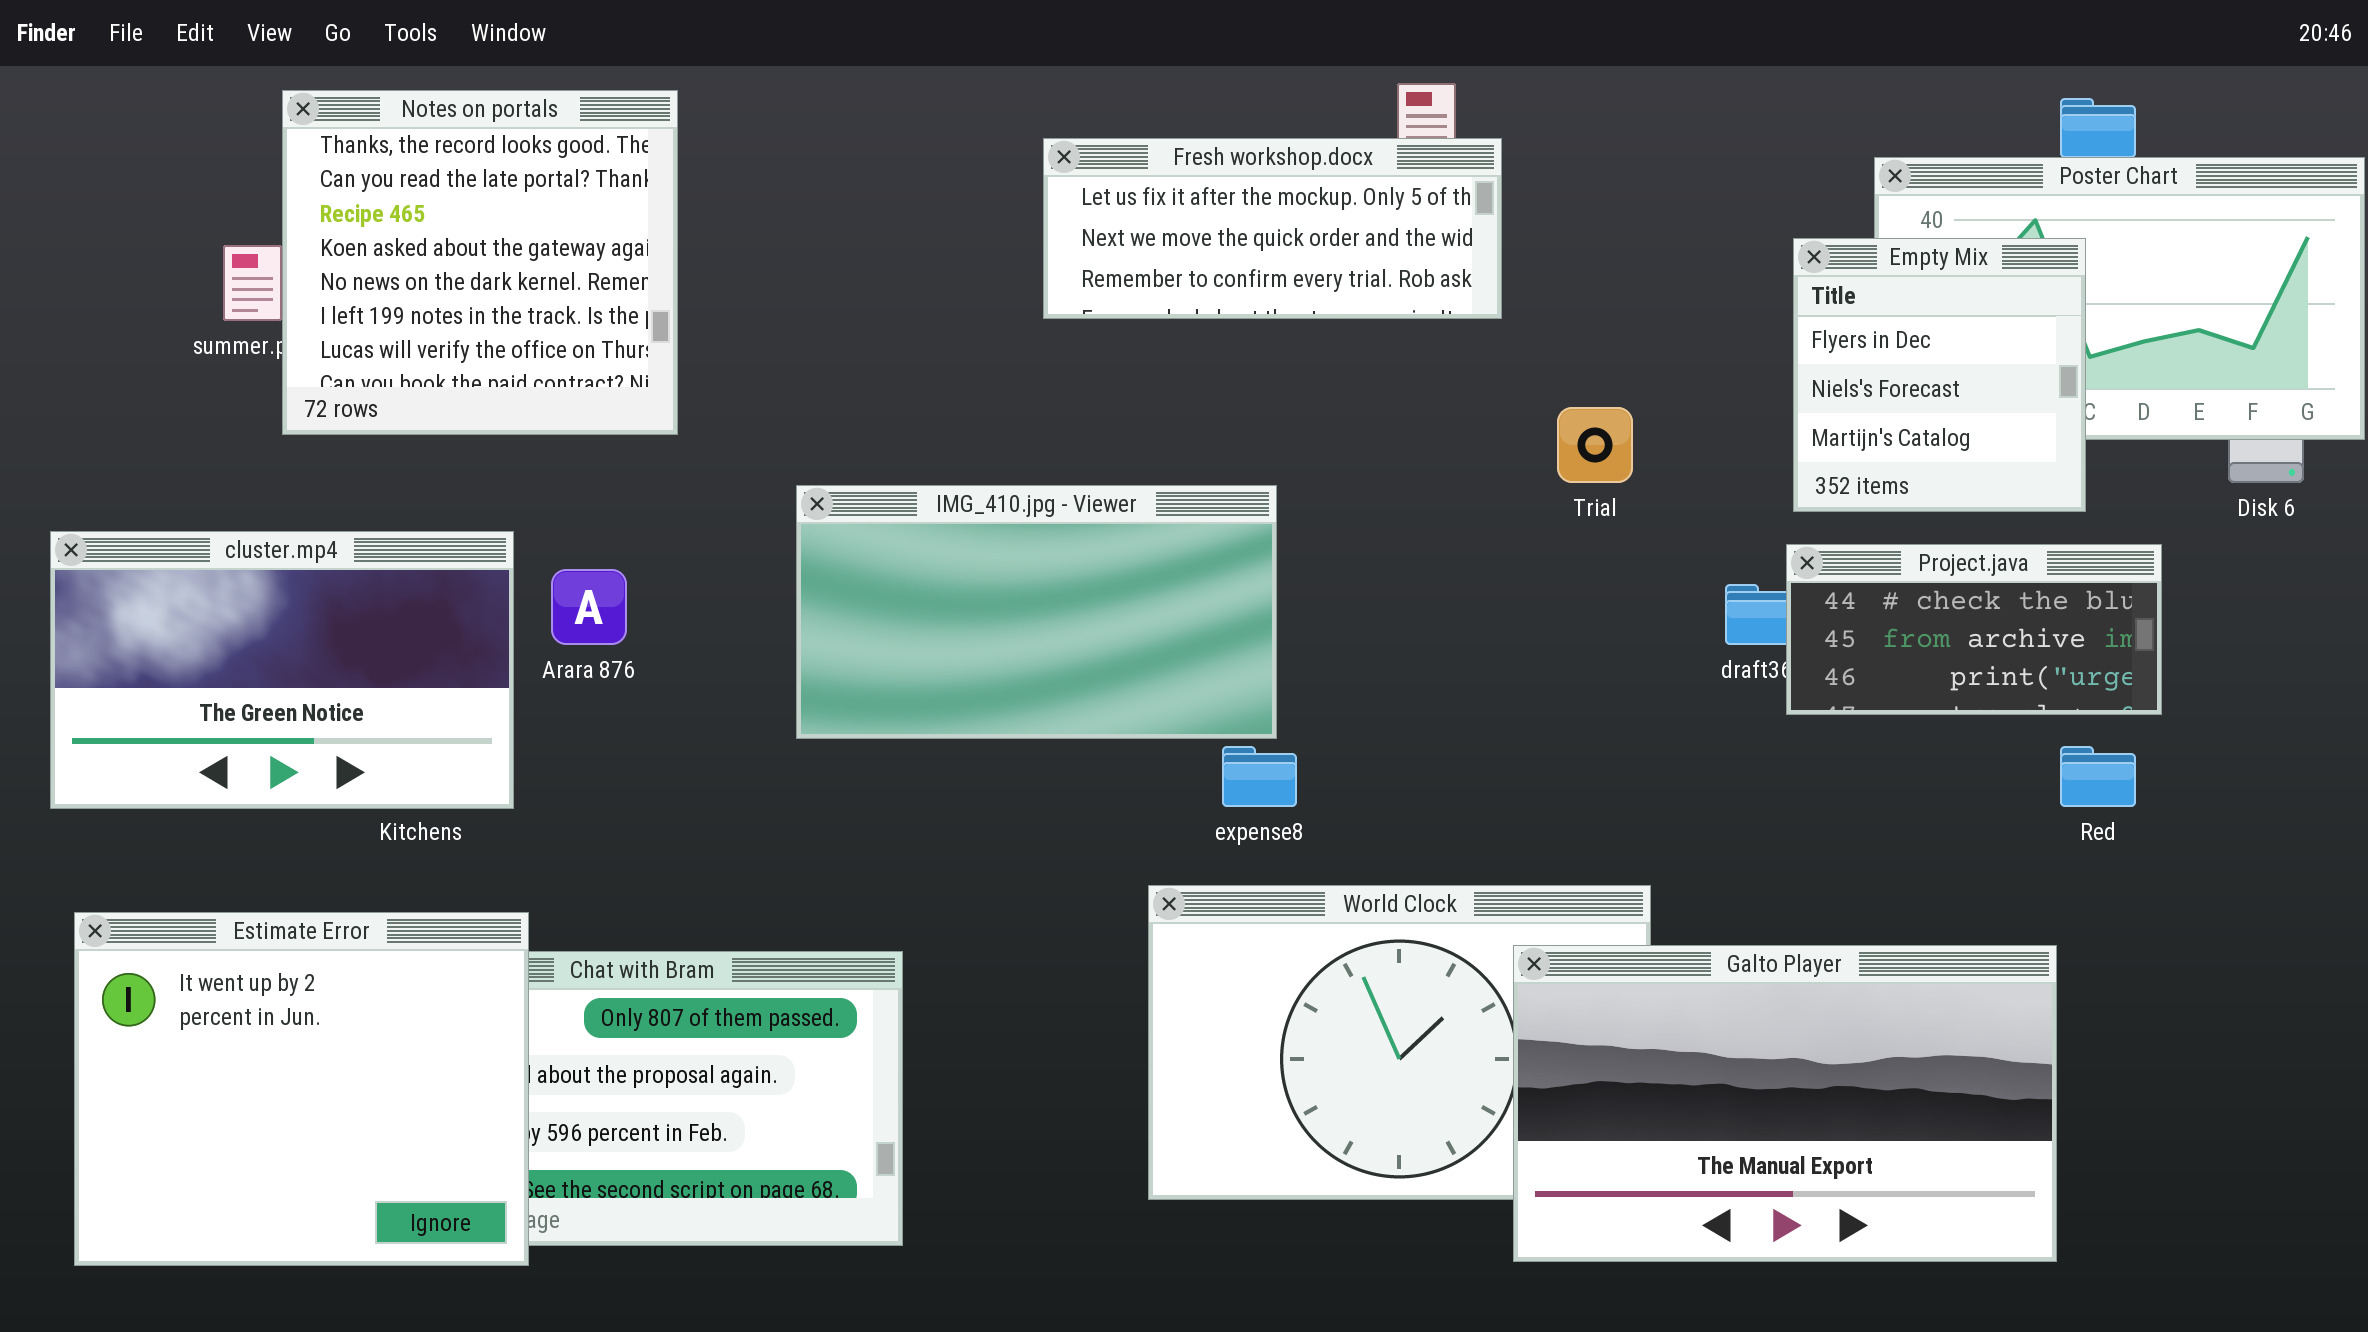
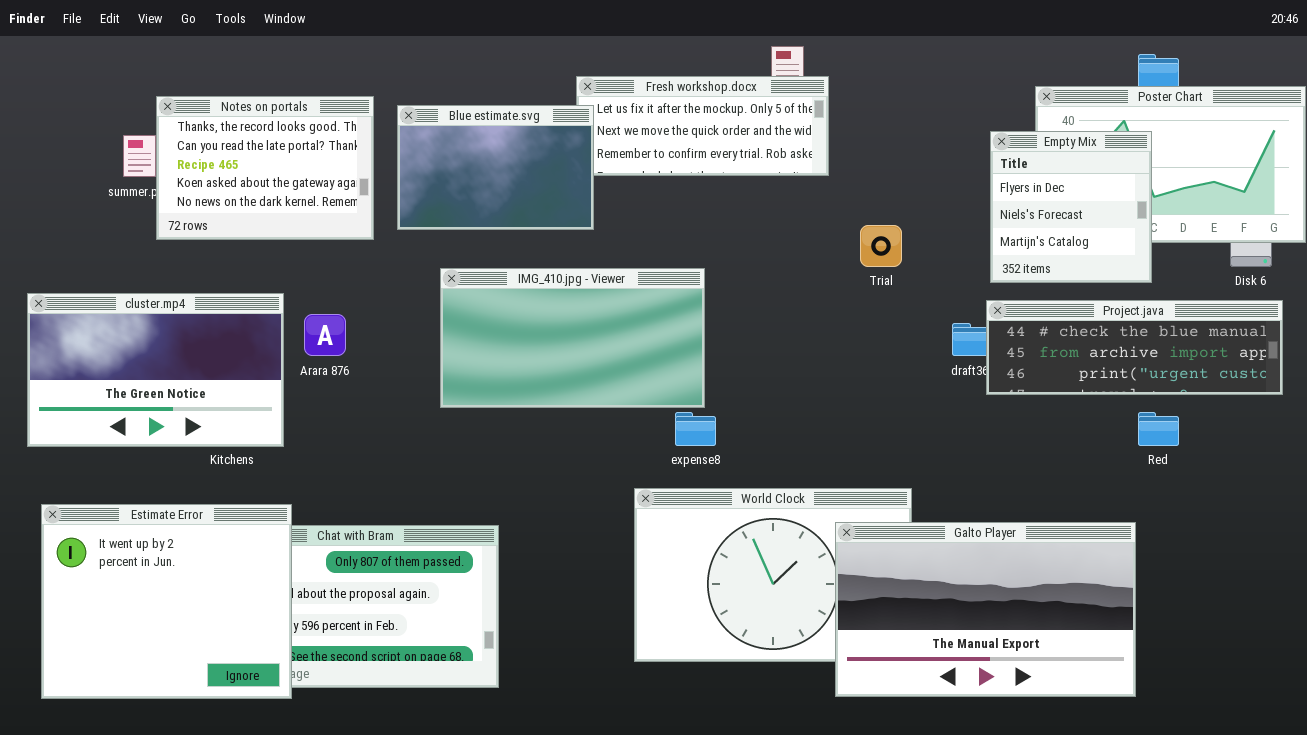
Notes on portals: [282,90,678,435] -> [156,96,374,240], resized
Blue estimate.svg: none -> [397,105,594,230], opened
Project.java: [1786,544,2162,715] -> [986,300,1283,395], resized

